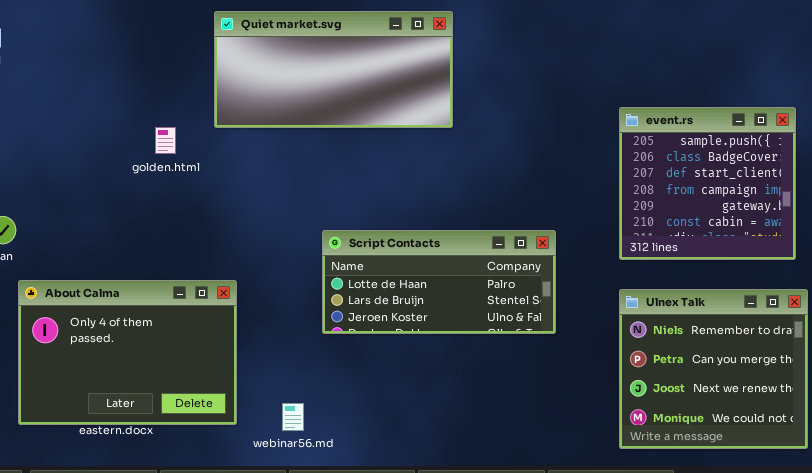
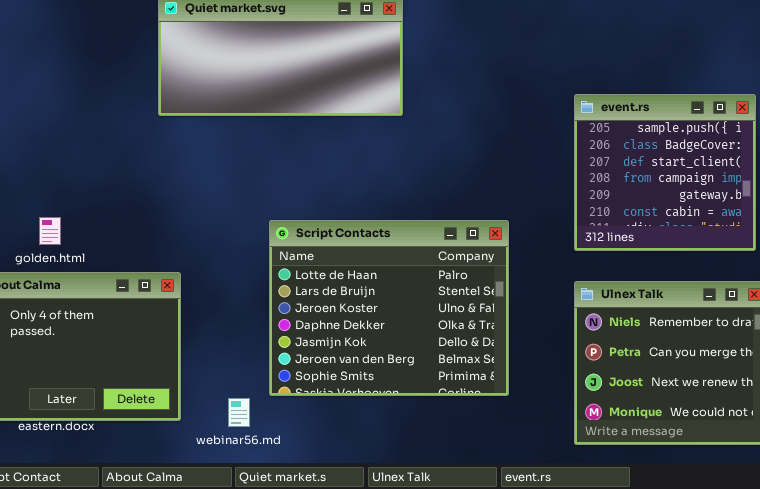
golden.html: [155,127,176,154] -> [39,217,61,245], moved
Script Contacts: [322,230,556,334] -> [269,220,509,396], resized

